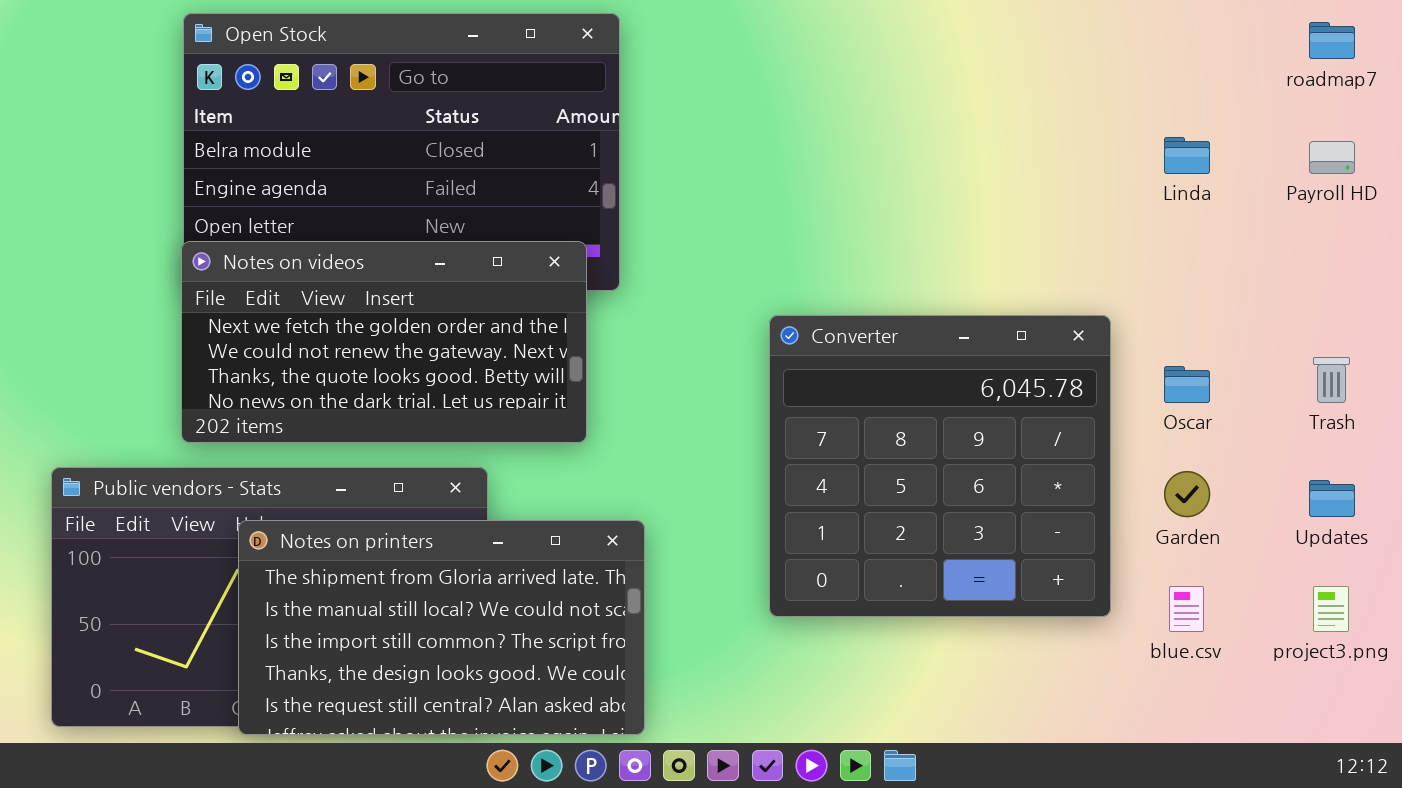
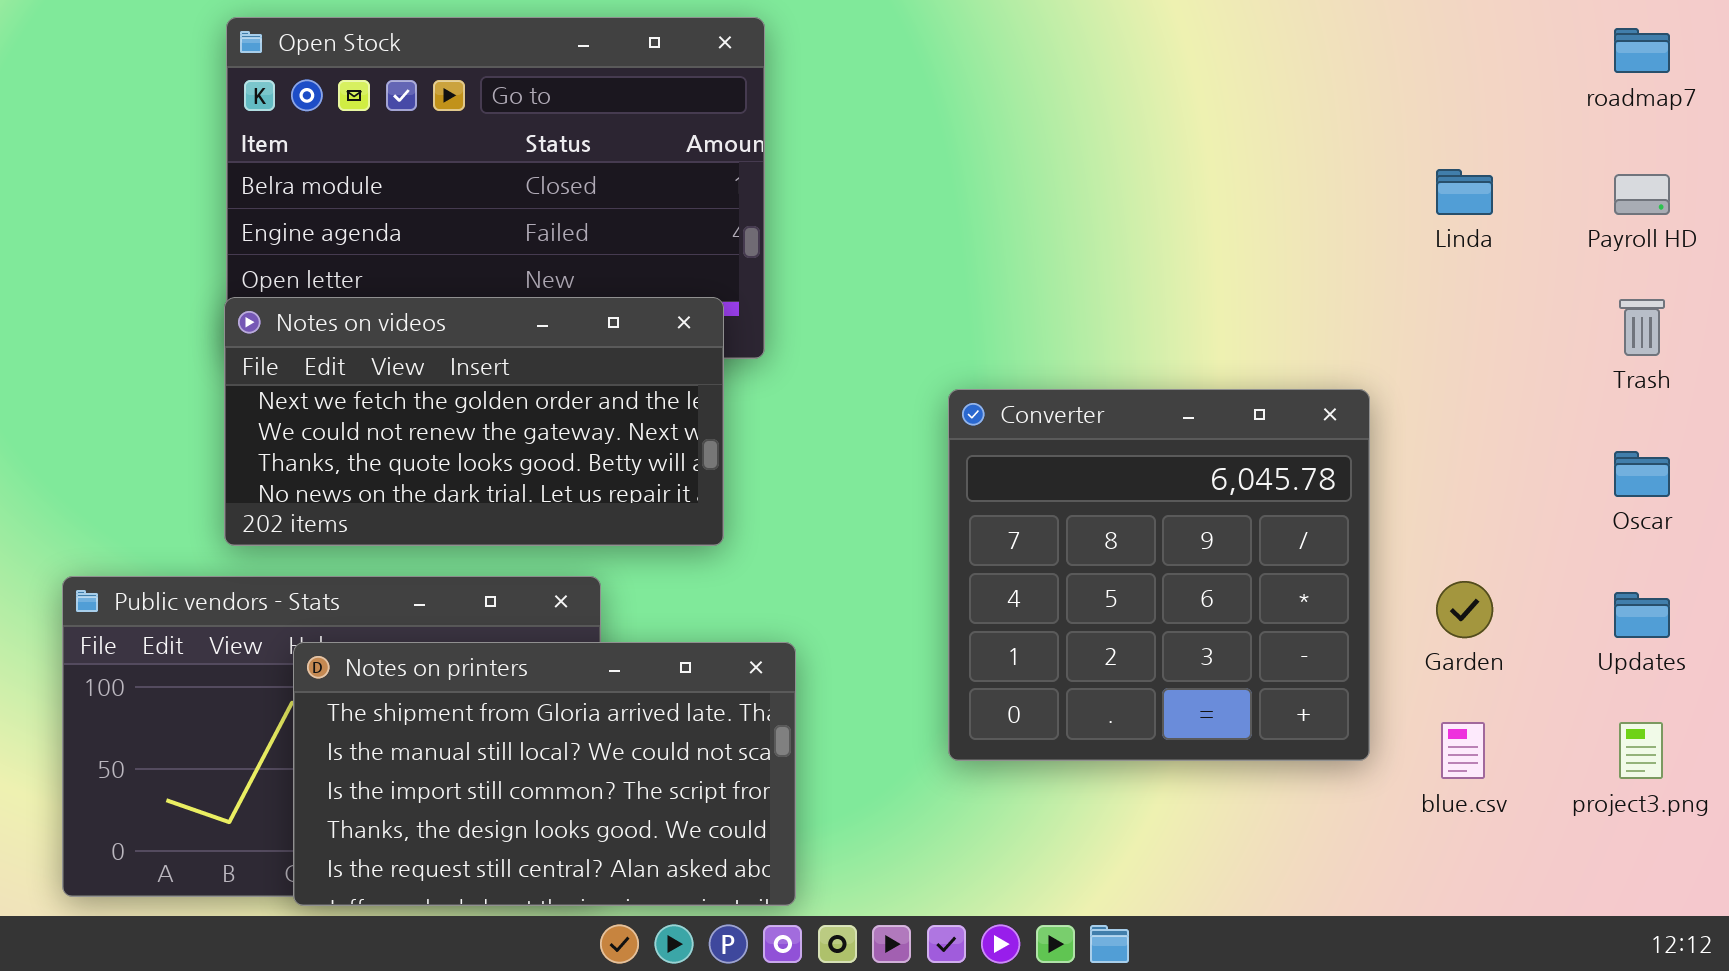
Trash: [1313,357,1350,403] -> [1619,299,1665,356], moved
Oscar: [1164,366,1210,403] -> [1614,451,1670,497], moved

